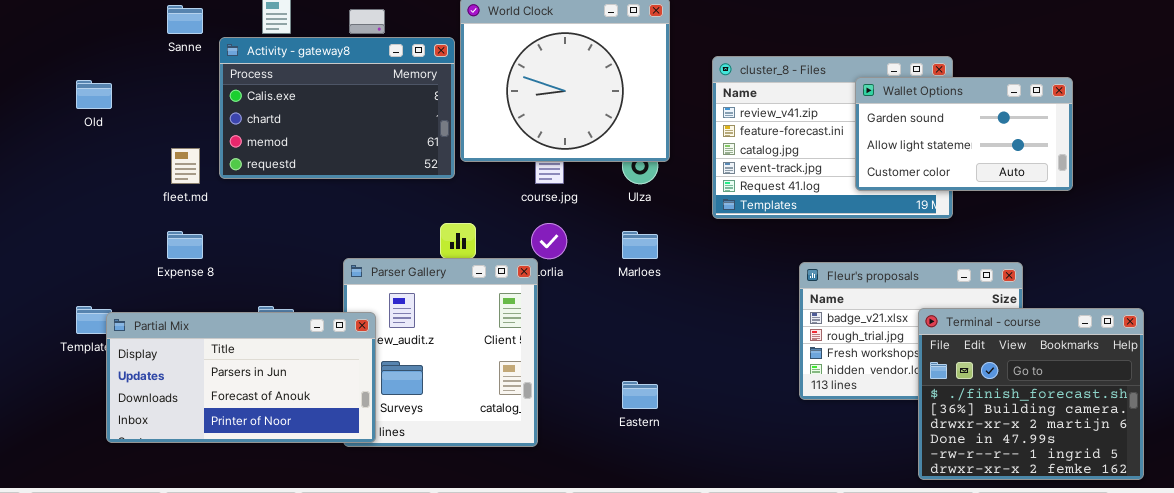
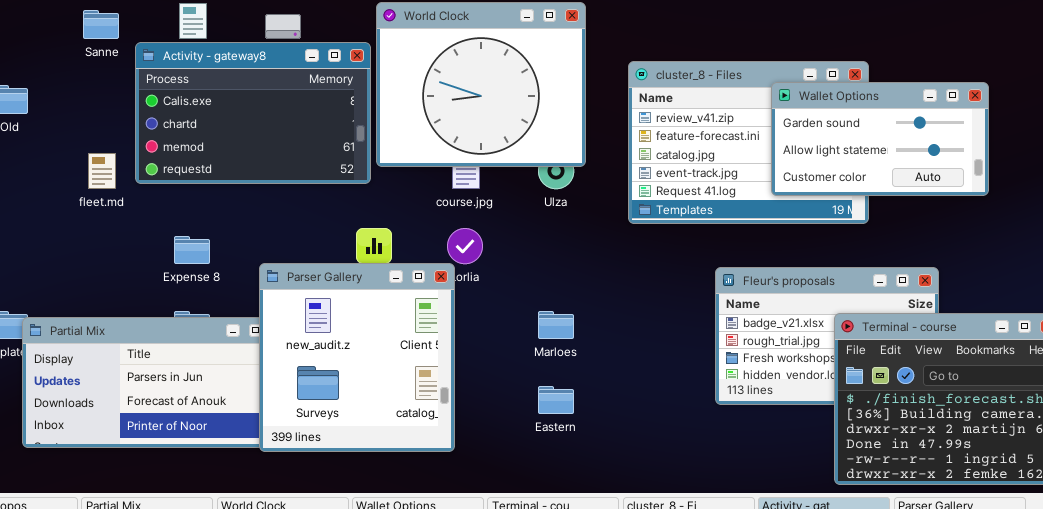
Expense 8: [167,231,203,259] -> [174,236,210,264], moved
Marloes: [622,231,658,259] -> [538,311,574,339], moved
Parser Gallery: [343,258,538,447] -> [259,263,455,452], raised

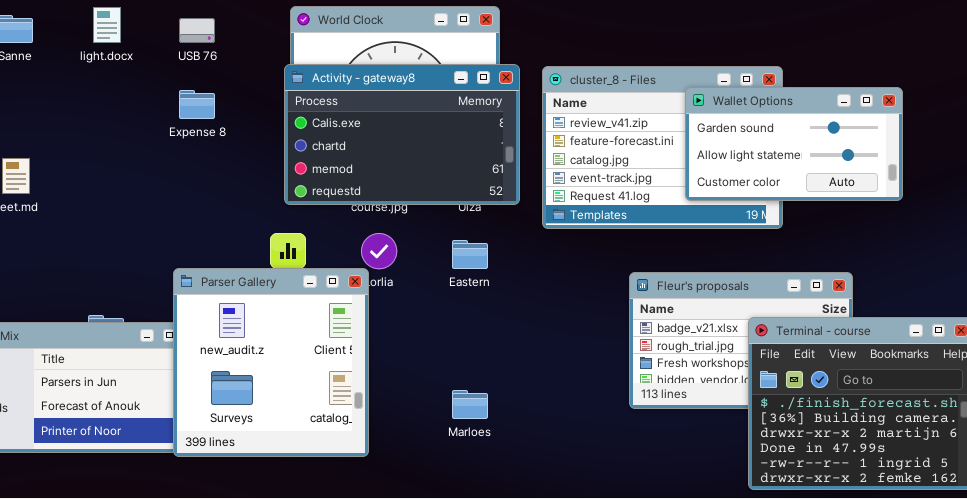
Activity - gateway8: [135,42,371,184] -> [284,64,520,205], moved
Expense 8: [174,236,210,264] -> [179,90,215,119], moved
Marloes: [538,311,574,339] -> [452,390,488,419], moved
Eastern: [538,386,574,414] -> [452,240,488,269], moved

